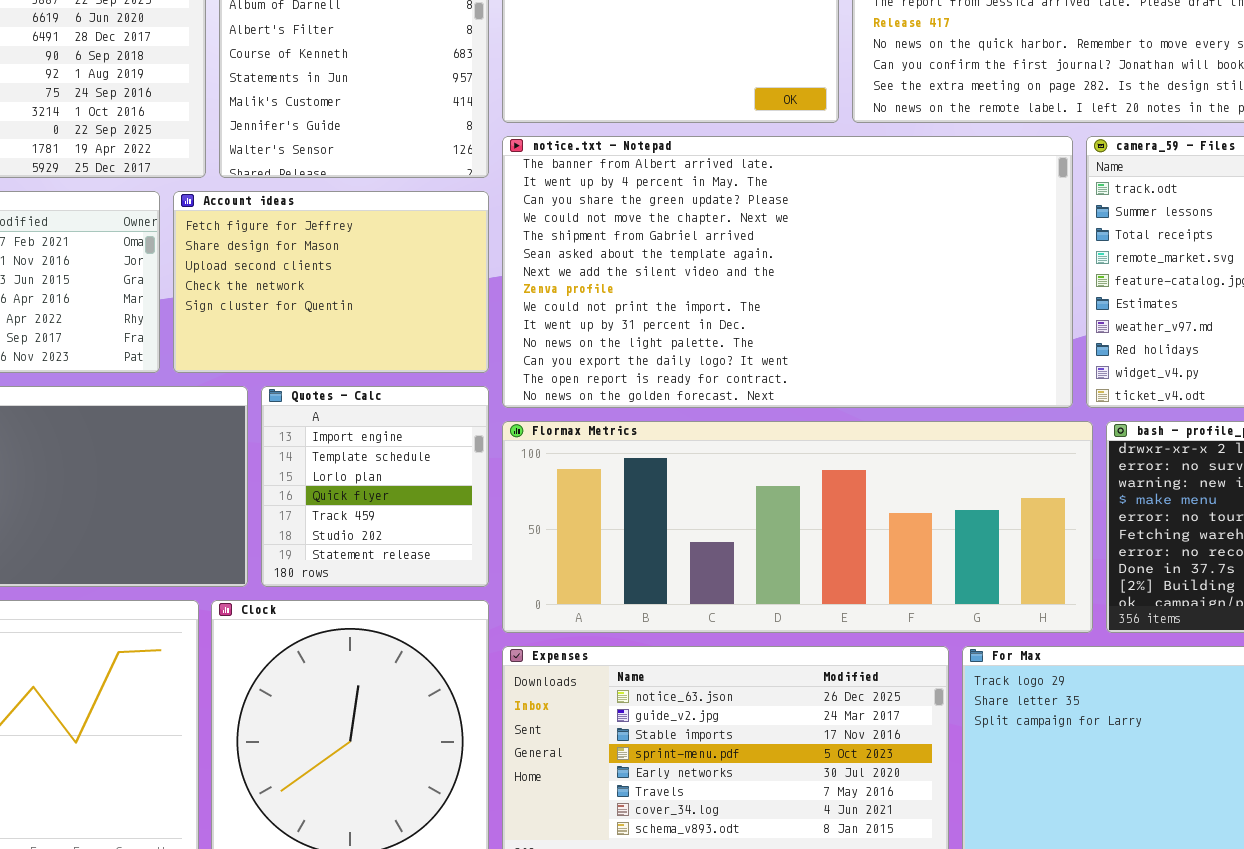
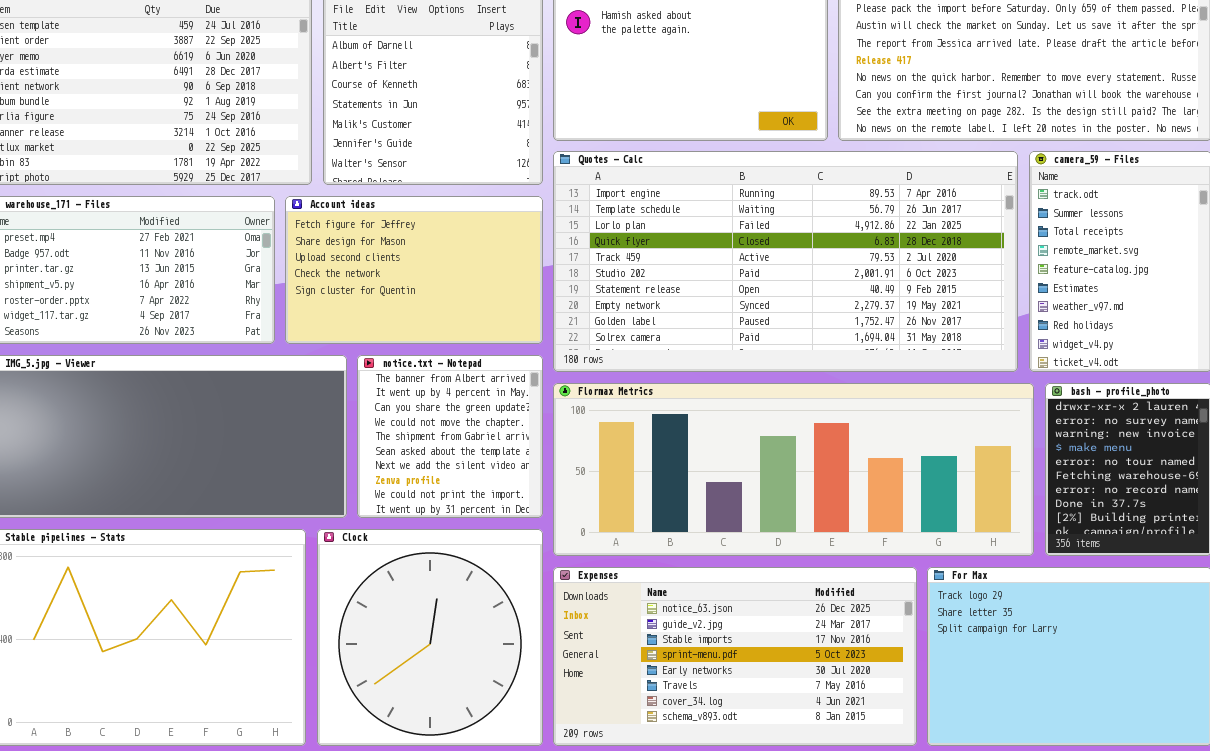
notice.txt - Notepad: [502,136,1073,408] -> [357,355,543,518], moved, resized
Quotes - Calc: [261,386,489,587] -> [553,151,1018,372], moved, resized

